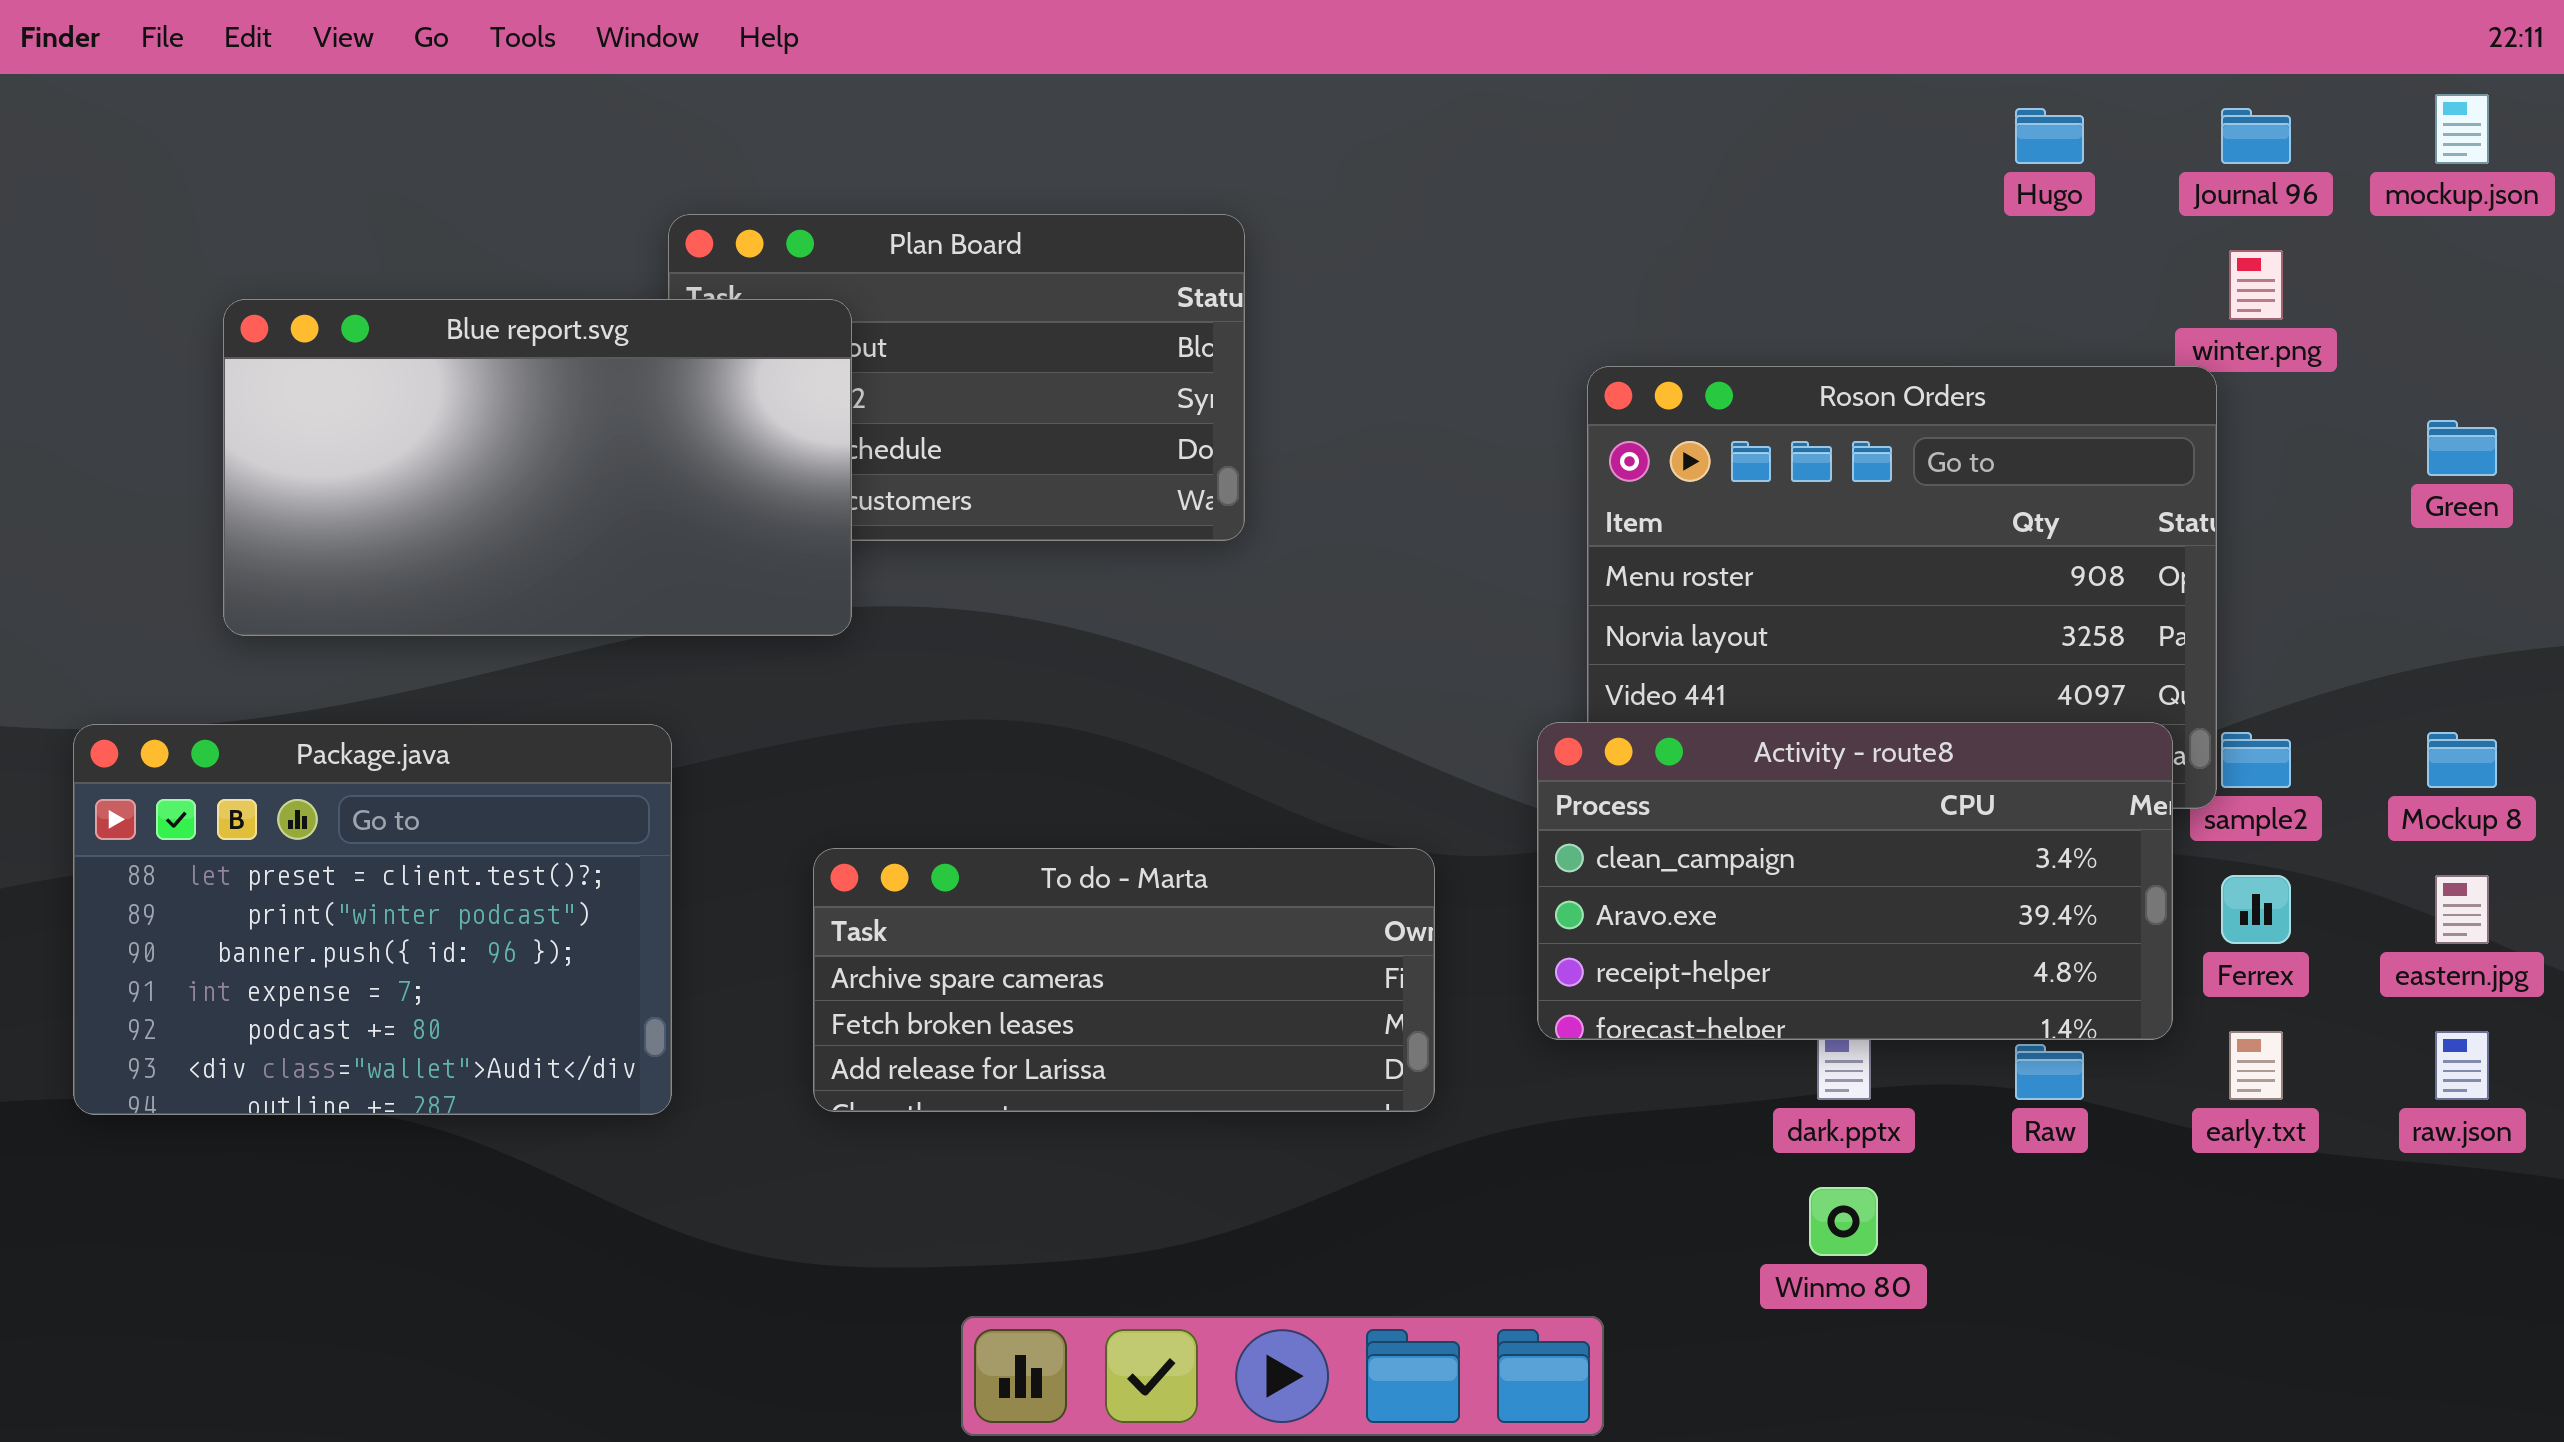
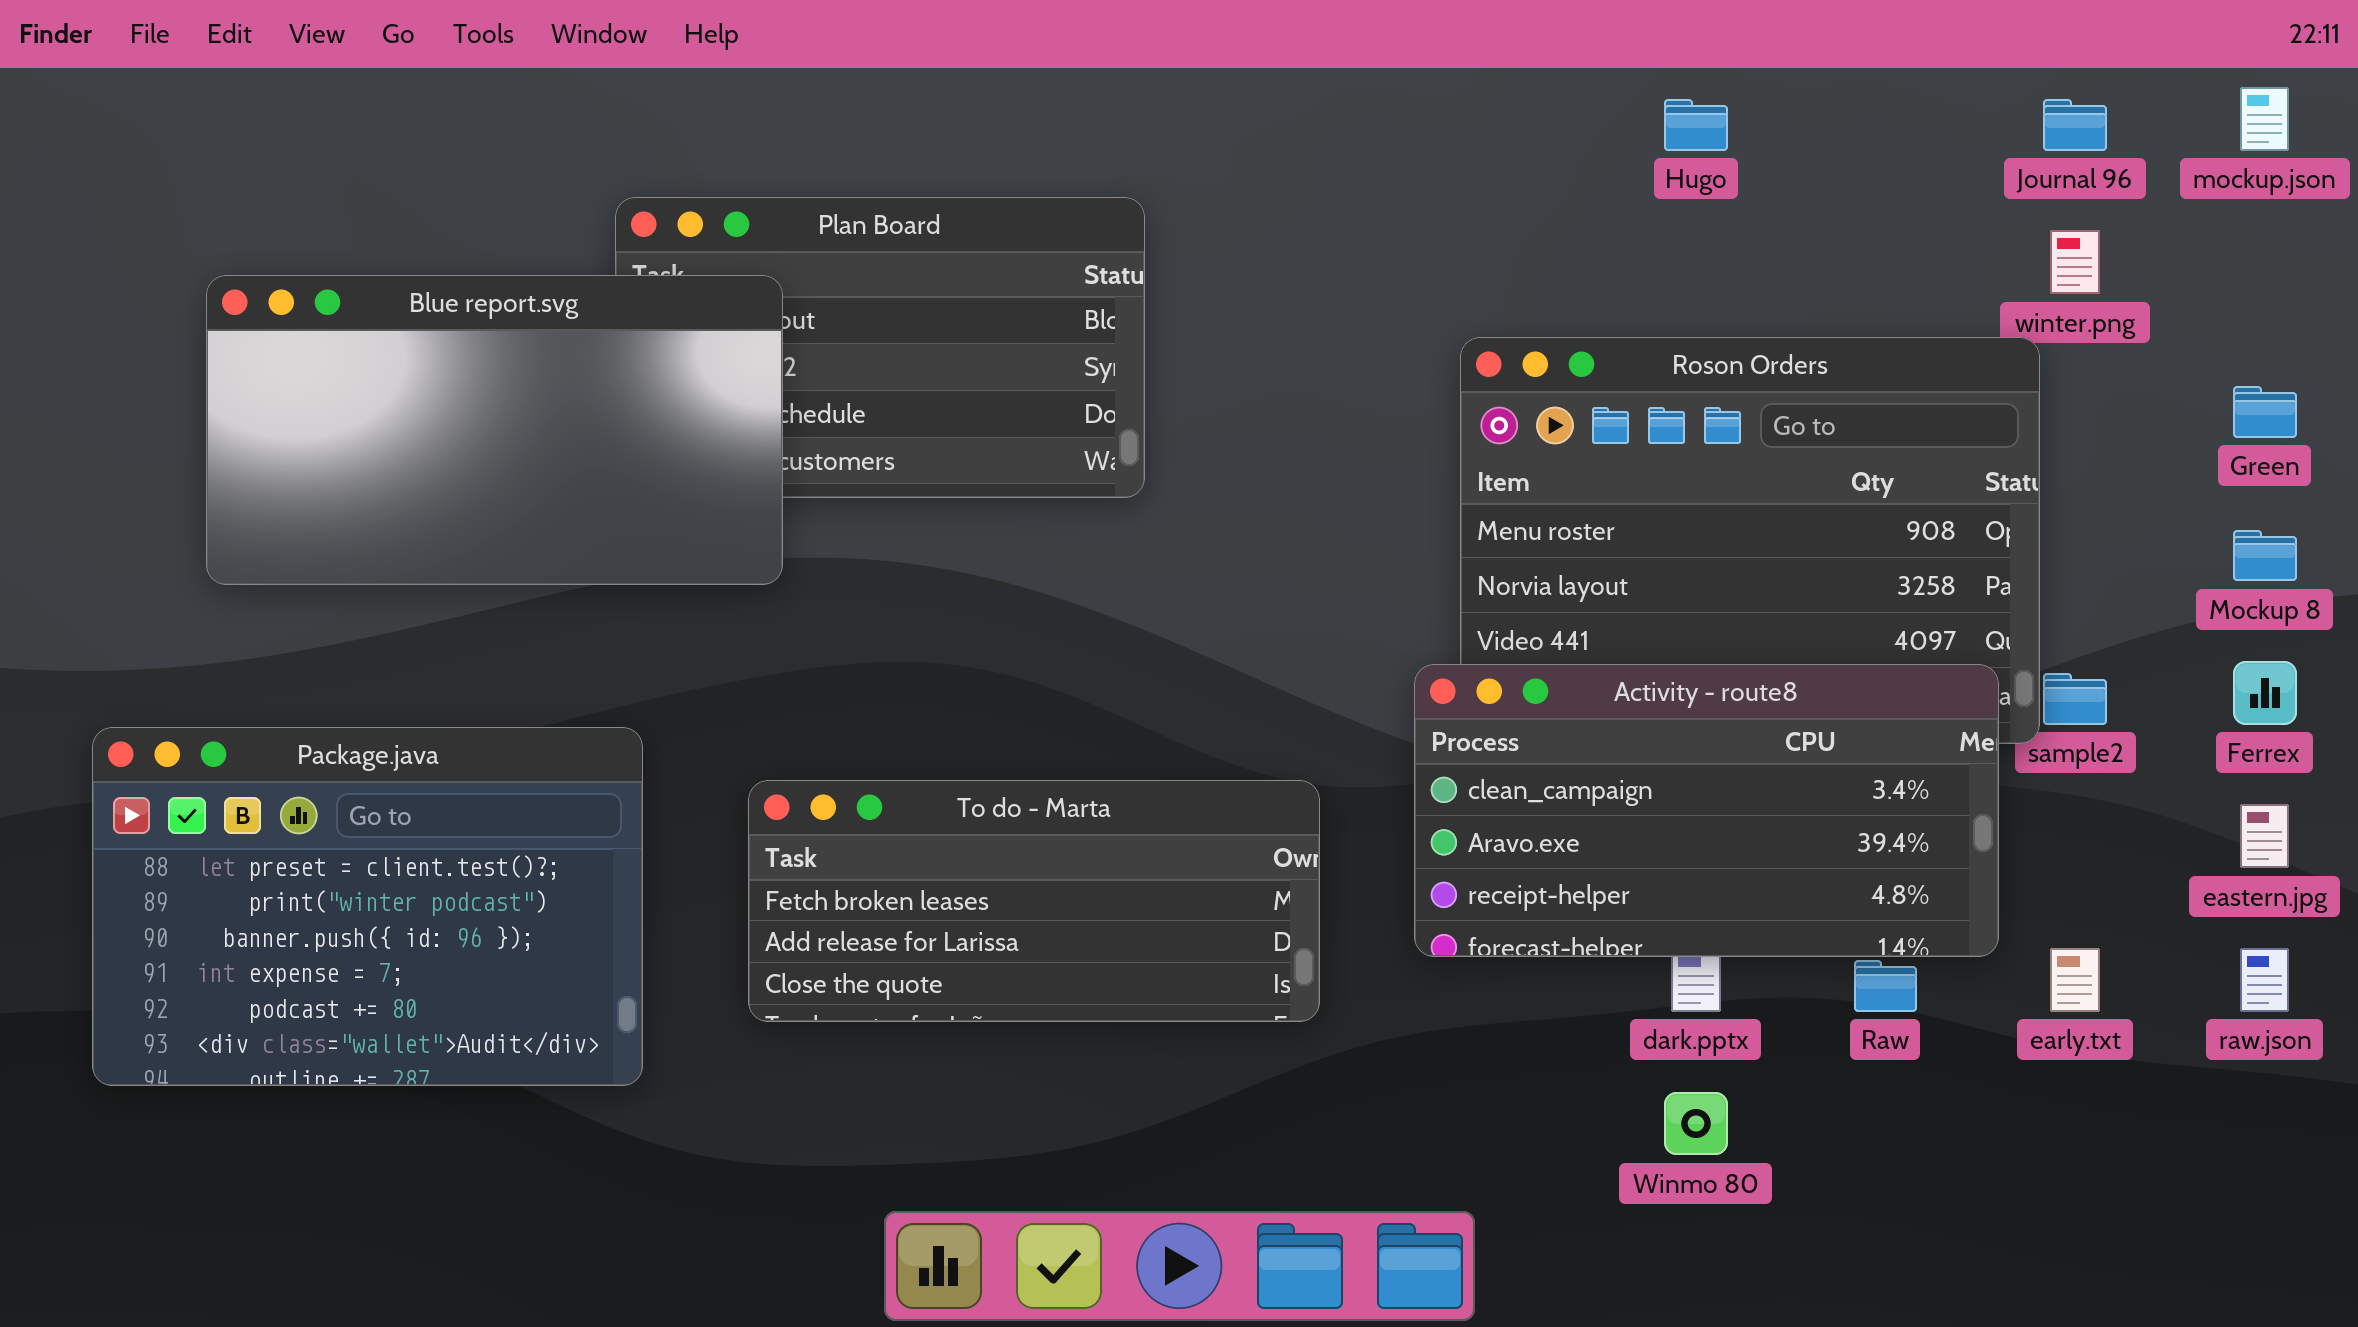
Hugo: [2015,108,2084,164] -> [1664,99,1728,151], moved
Package.java: [73,724,672,1115] -> [92,727,643,1086], moved
Mockup 8: [2427,732,2497,788] -> [2233,530,2297,581], moved
To do - Marta: [813,848,1435,1112] -> [748,780,1320,1022], scrolled down 1 row
Ferrex: [2221,875,2291,944] -> [2233,661,2297,725], moved

